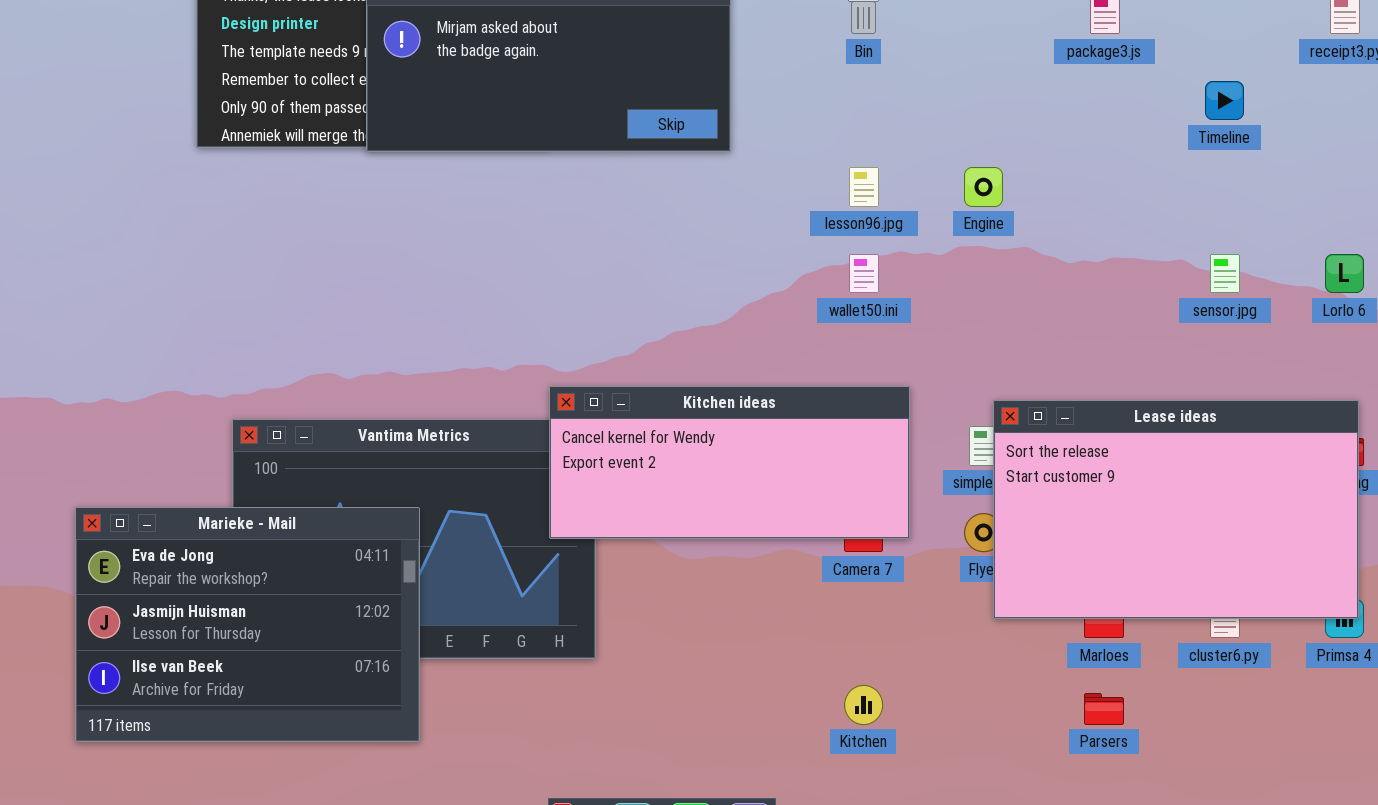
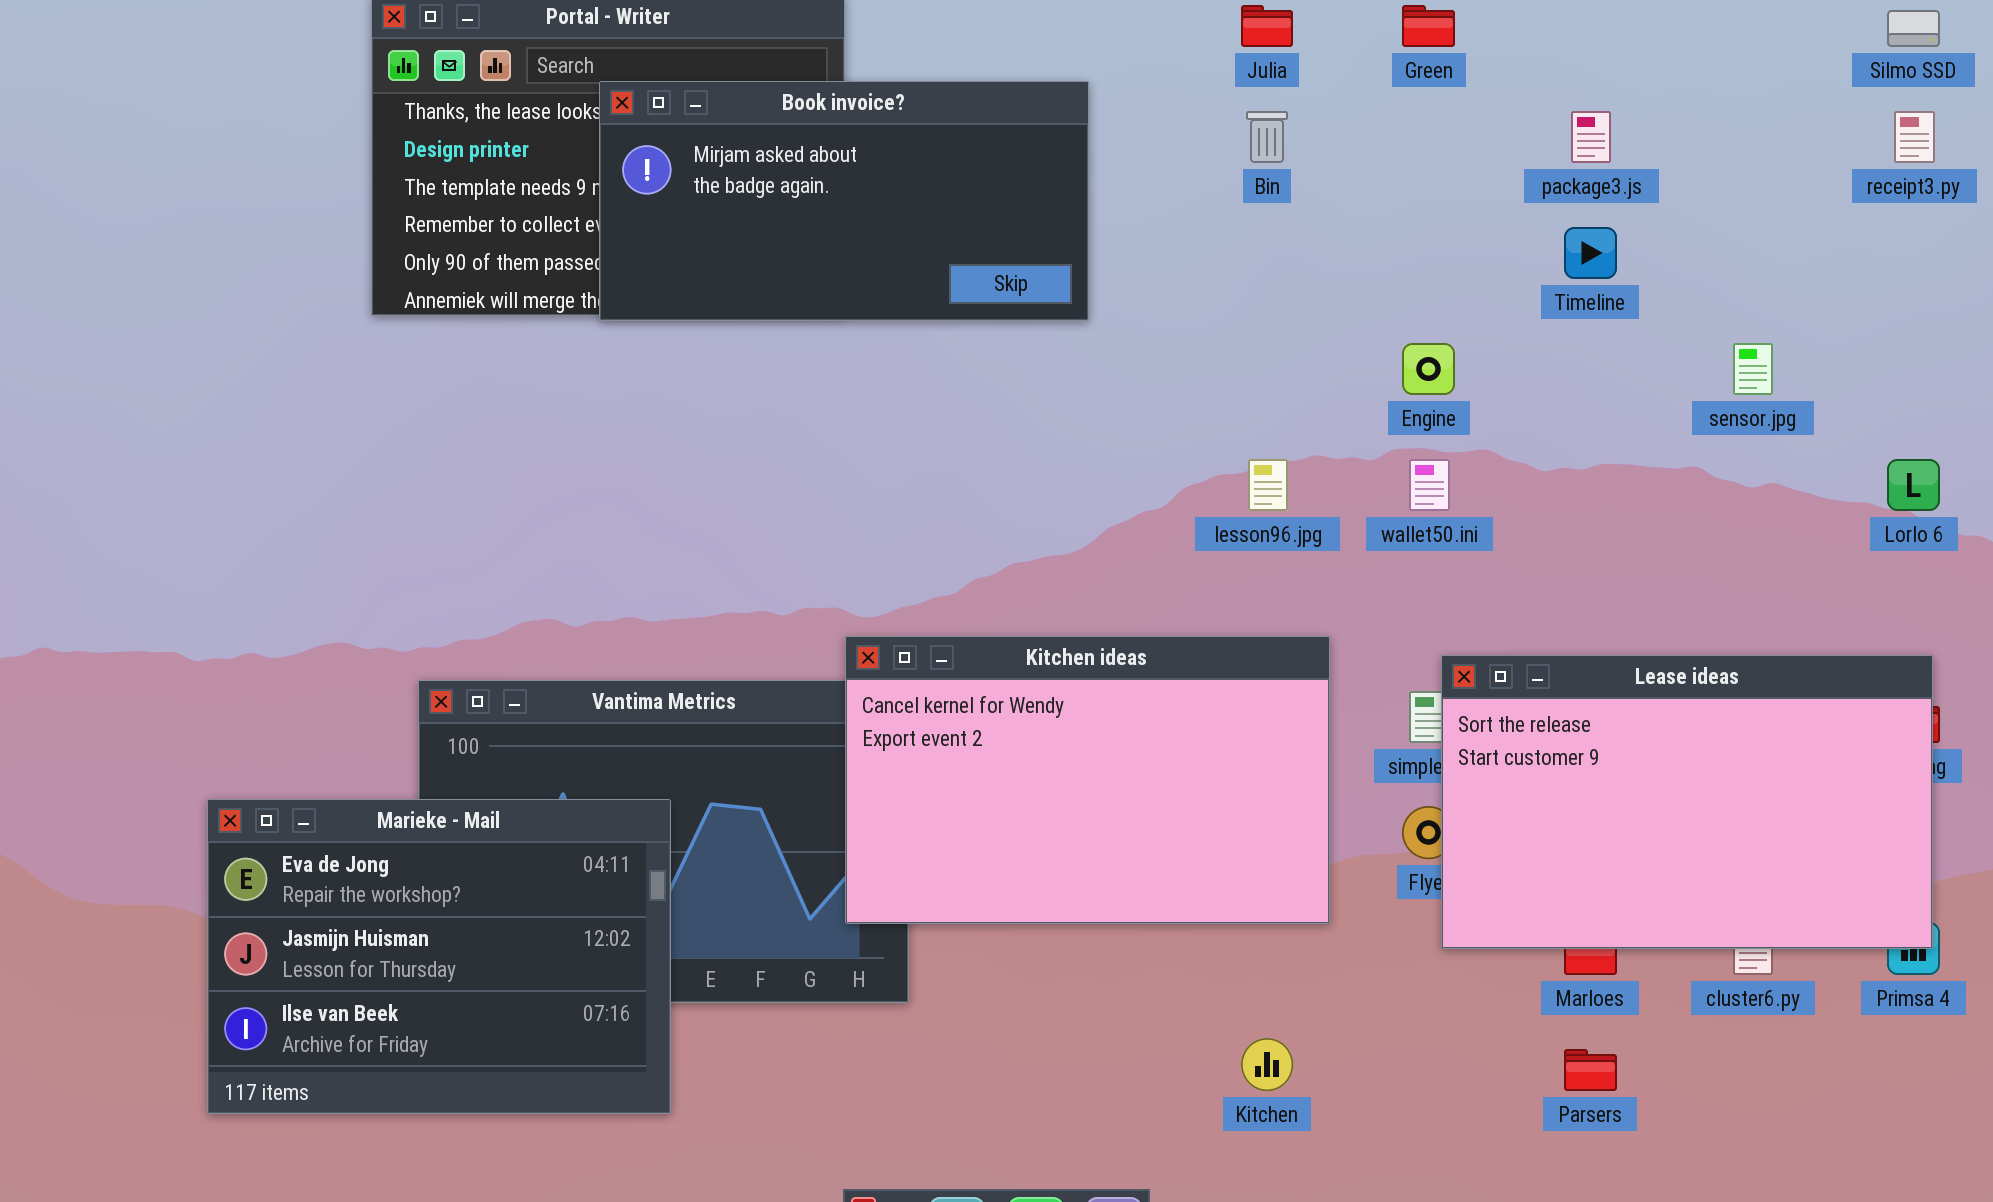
Timeline: [1205,81,1244,120] -> [1564,227,1617,279], moved
lesson96.jpg: [849,167,879,207] -> [1248,459,1288,511], moved
wallet50.ini: [849,254,879,293] -> [1409,459,1450,511], moved
sensor.jpg: [1210,254,1240,293] -> [1733,343,1773,395], moved
Kitchen ideas: [549,386,910,539] -> [845,636,1330,924], resized

